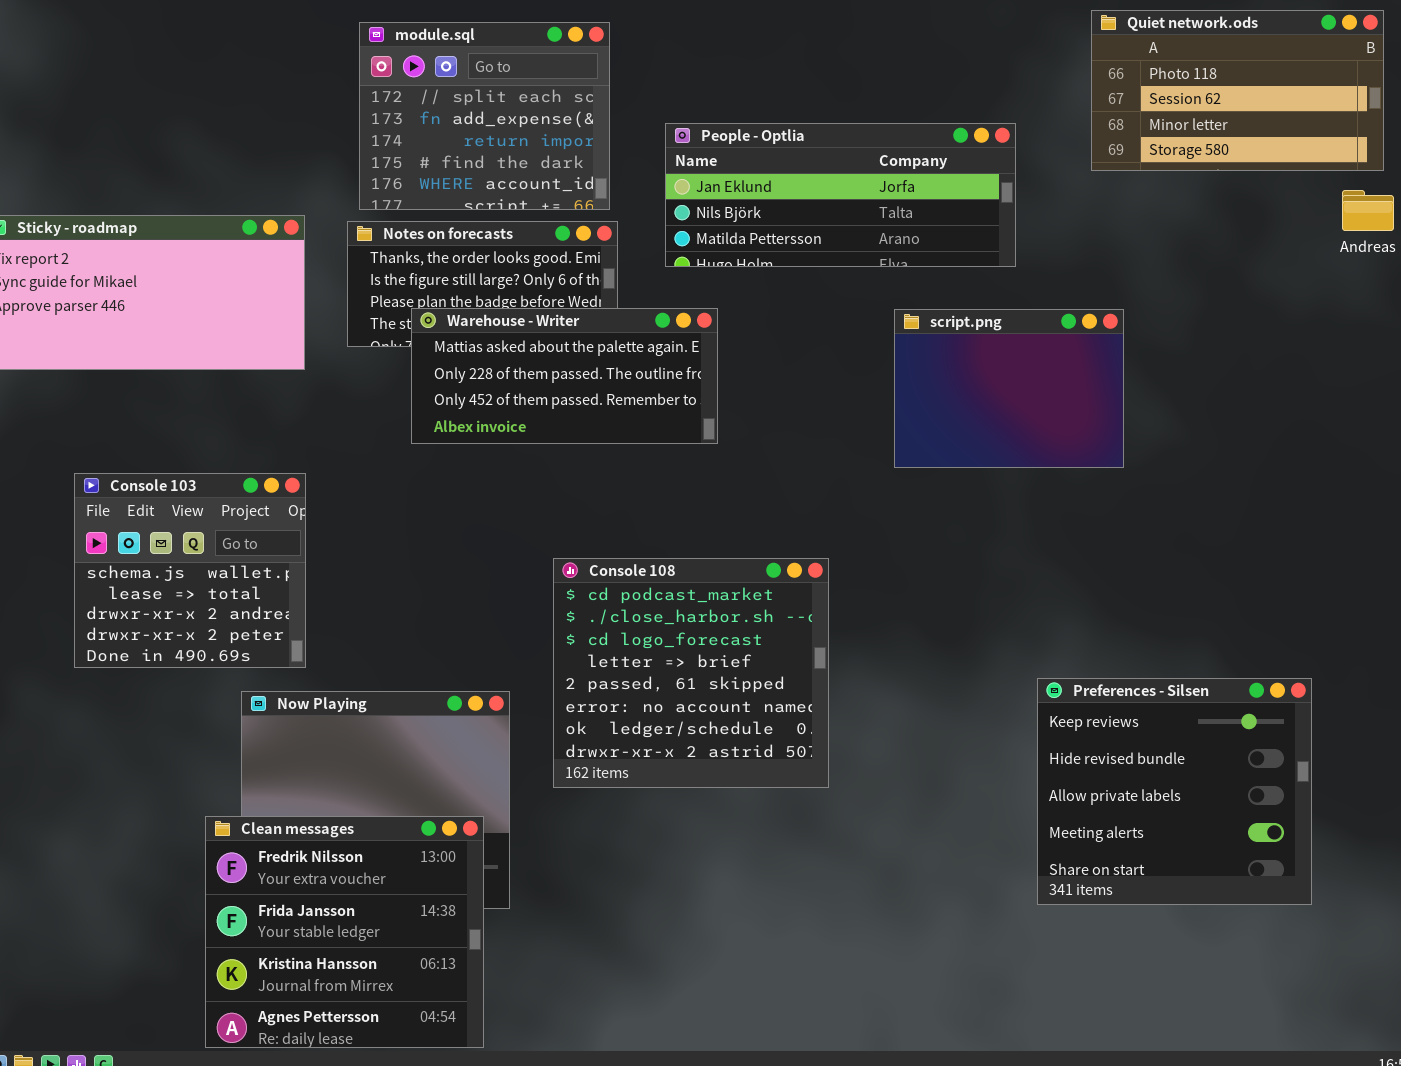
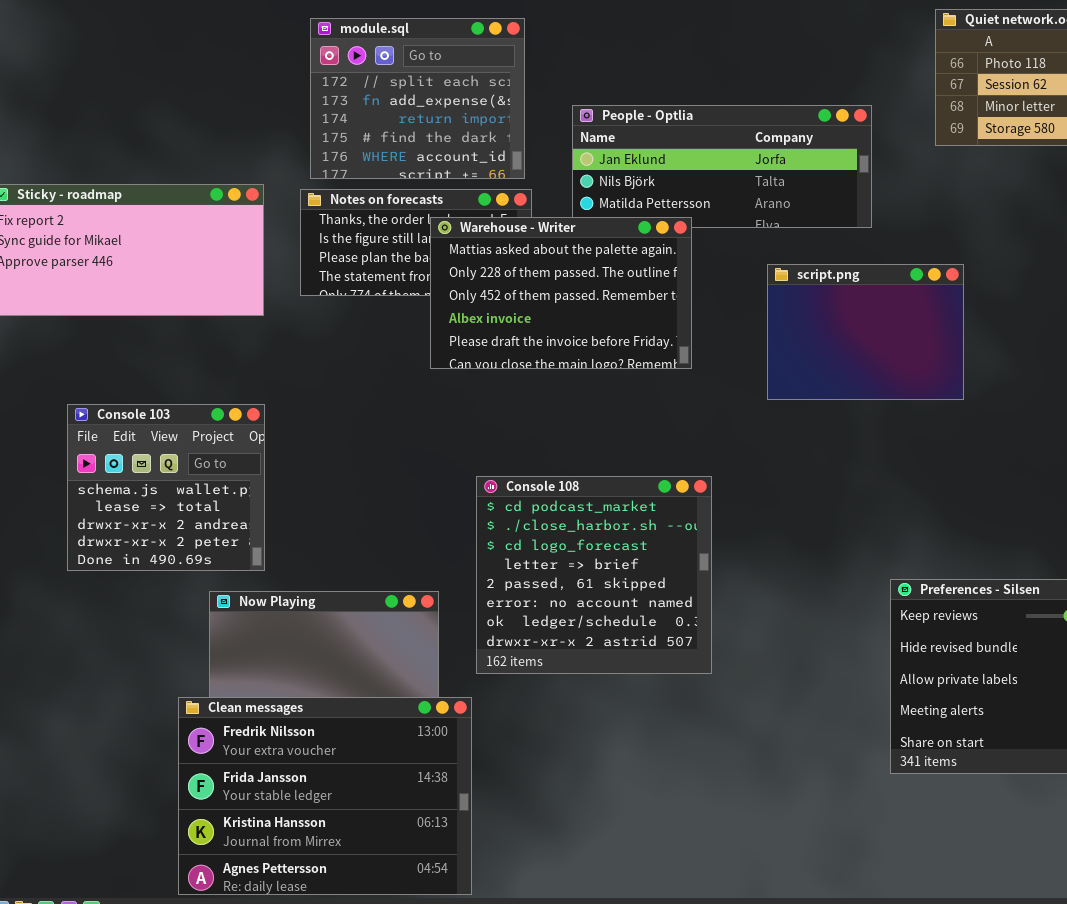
Warehouse - Writer: [411,308,718,444] -> [430,217,692,369], moved, resized
Clean messages: [205,816,484,1048] -> [178,697,472,895], resized

